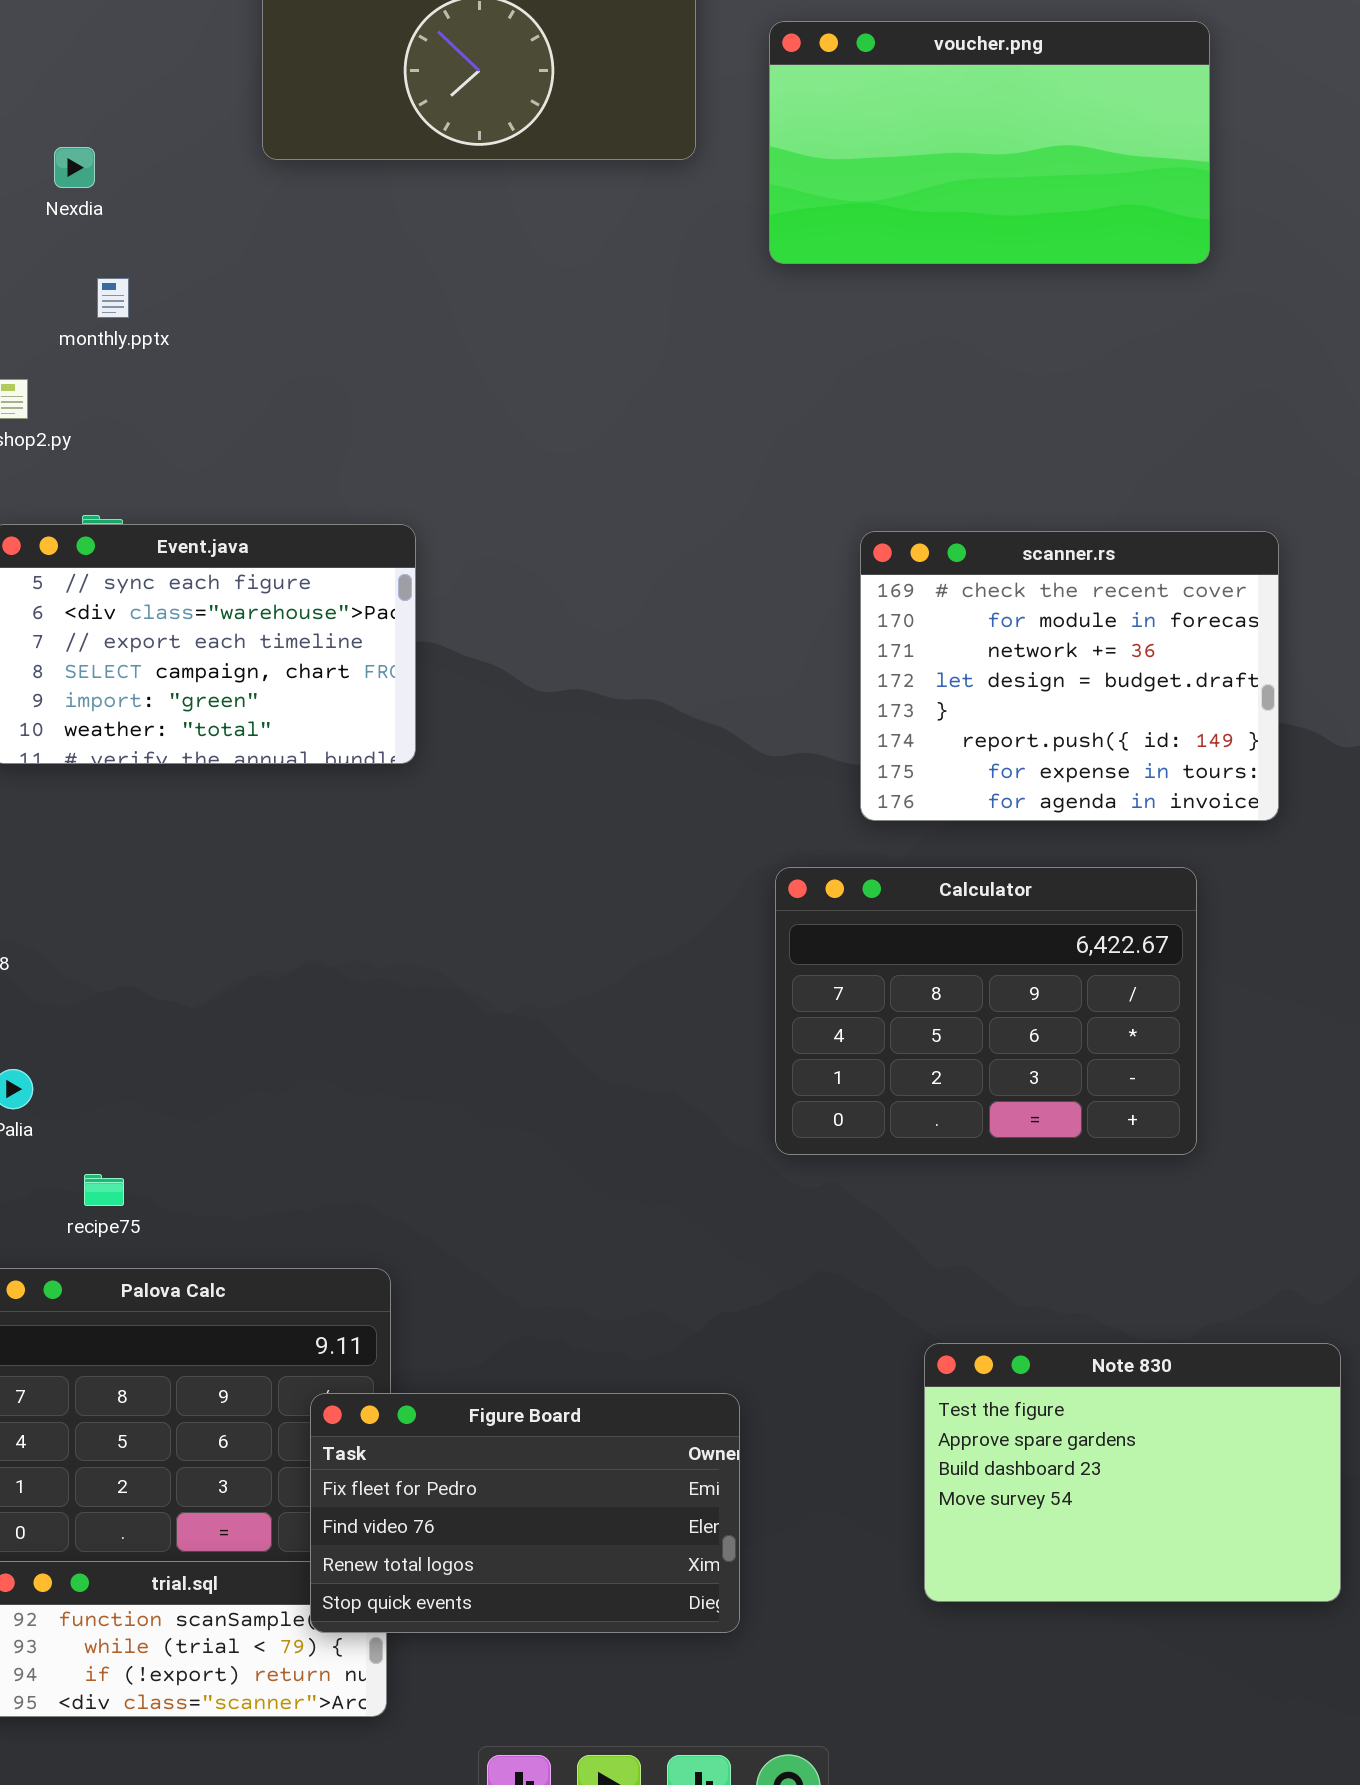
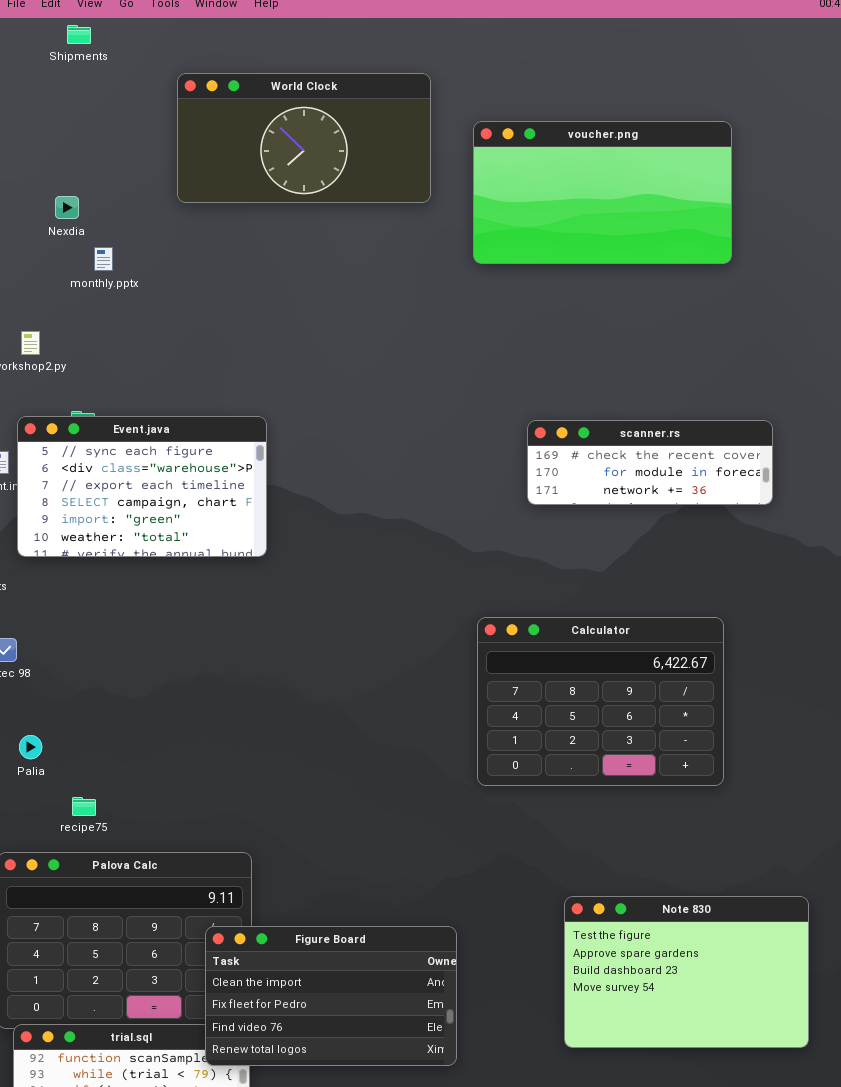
monthly.pptx: [97,278,129,318] -> [94,247,113,271], moved
scanner.rs: [860,531,1279,821] -> [527,420,773,505], resized
Figure Board: [310,1393,740,1633] -> [205,926,457,1066], scrolled up 1 row

